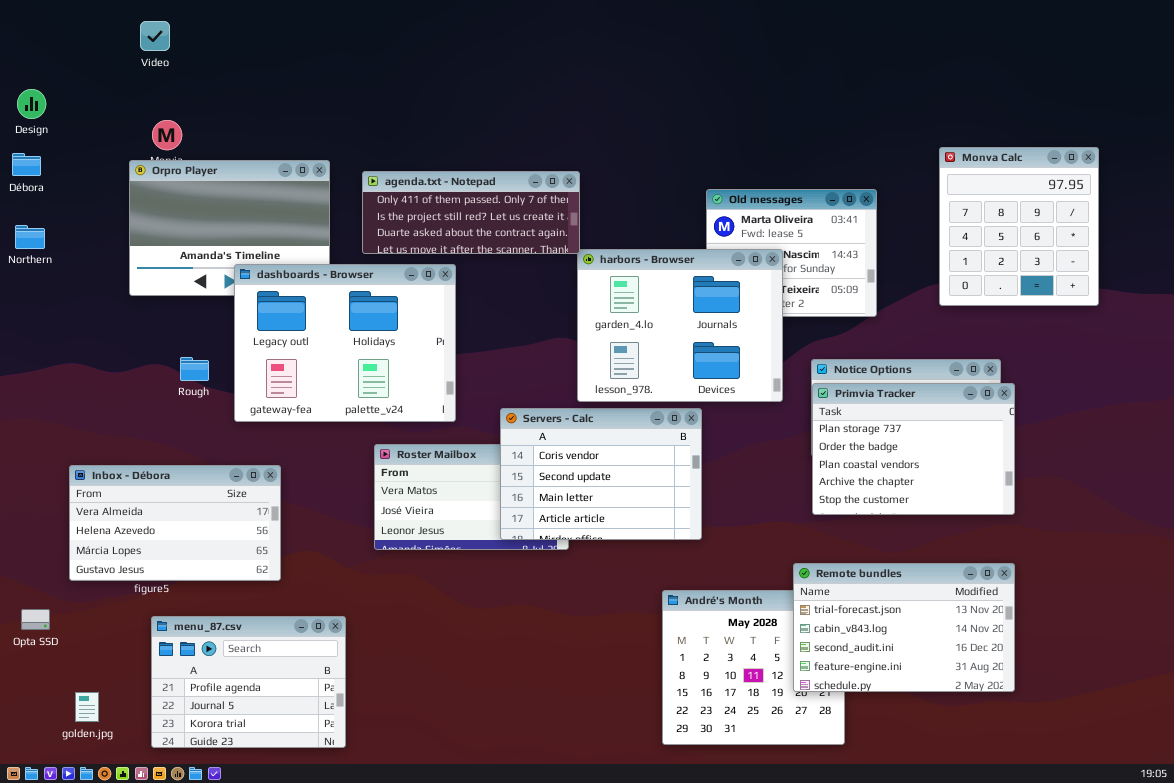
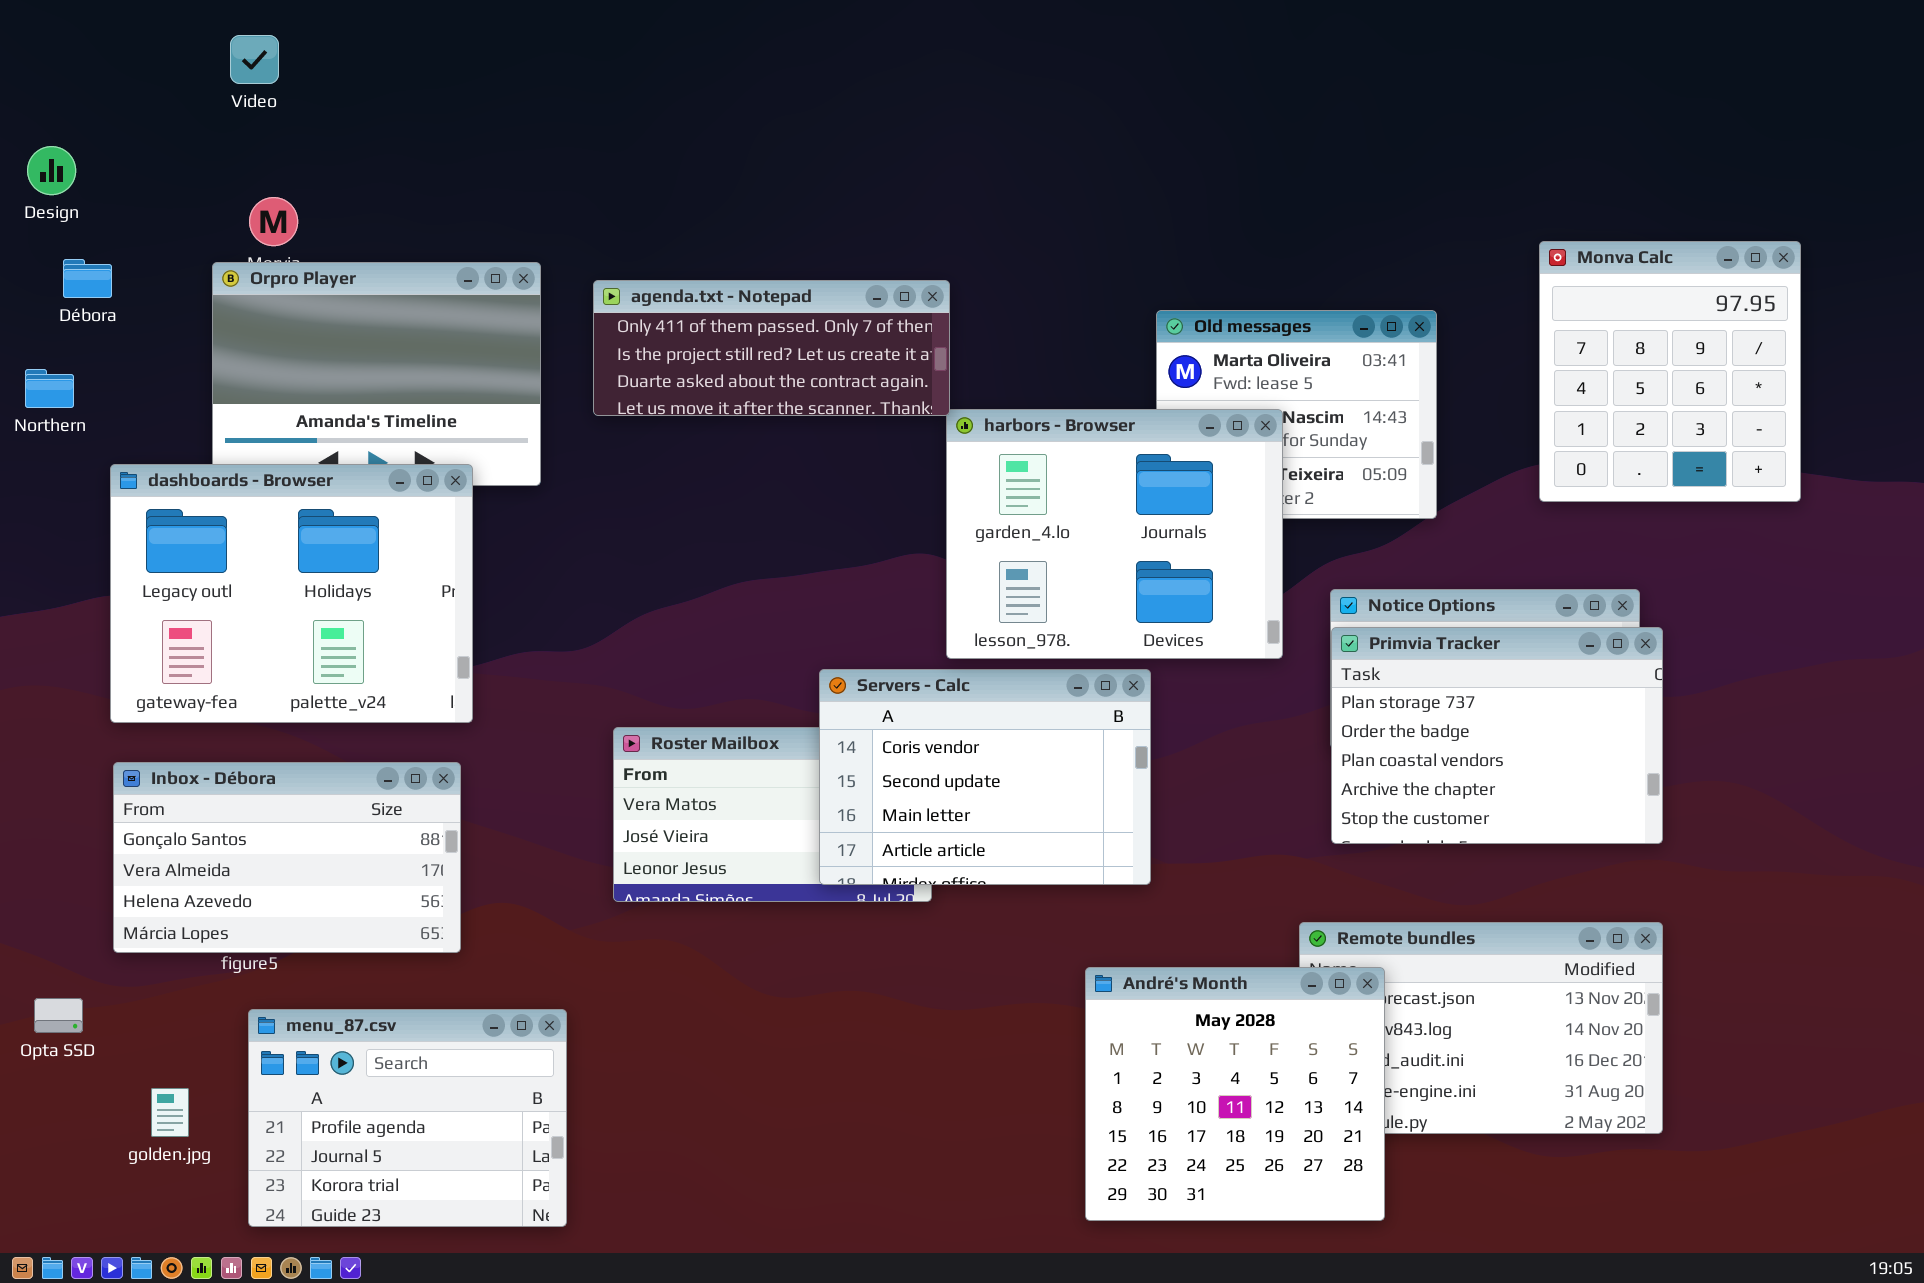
Débora: [12,153,41,176] -> [63,259,112,298], moved
dashboards - Browser: [234,264,456,422] -> [110,464,473,723], moved
Inbox - Débora: [69,465,281,581] -> [113,762,461,953], scrolled up 1 row
André's Month: [662,590,845,745] -> [1085,967,1385,1221], raised
golden.jpg: [75,692,99,722] -> [151,1088,189,1137], moved

